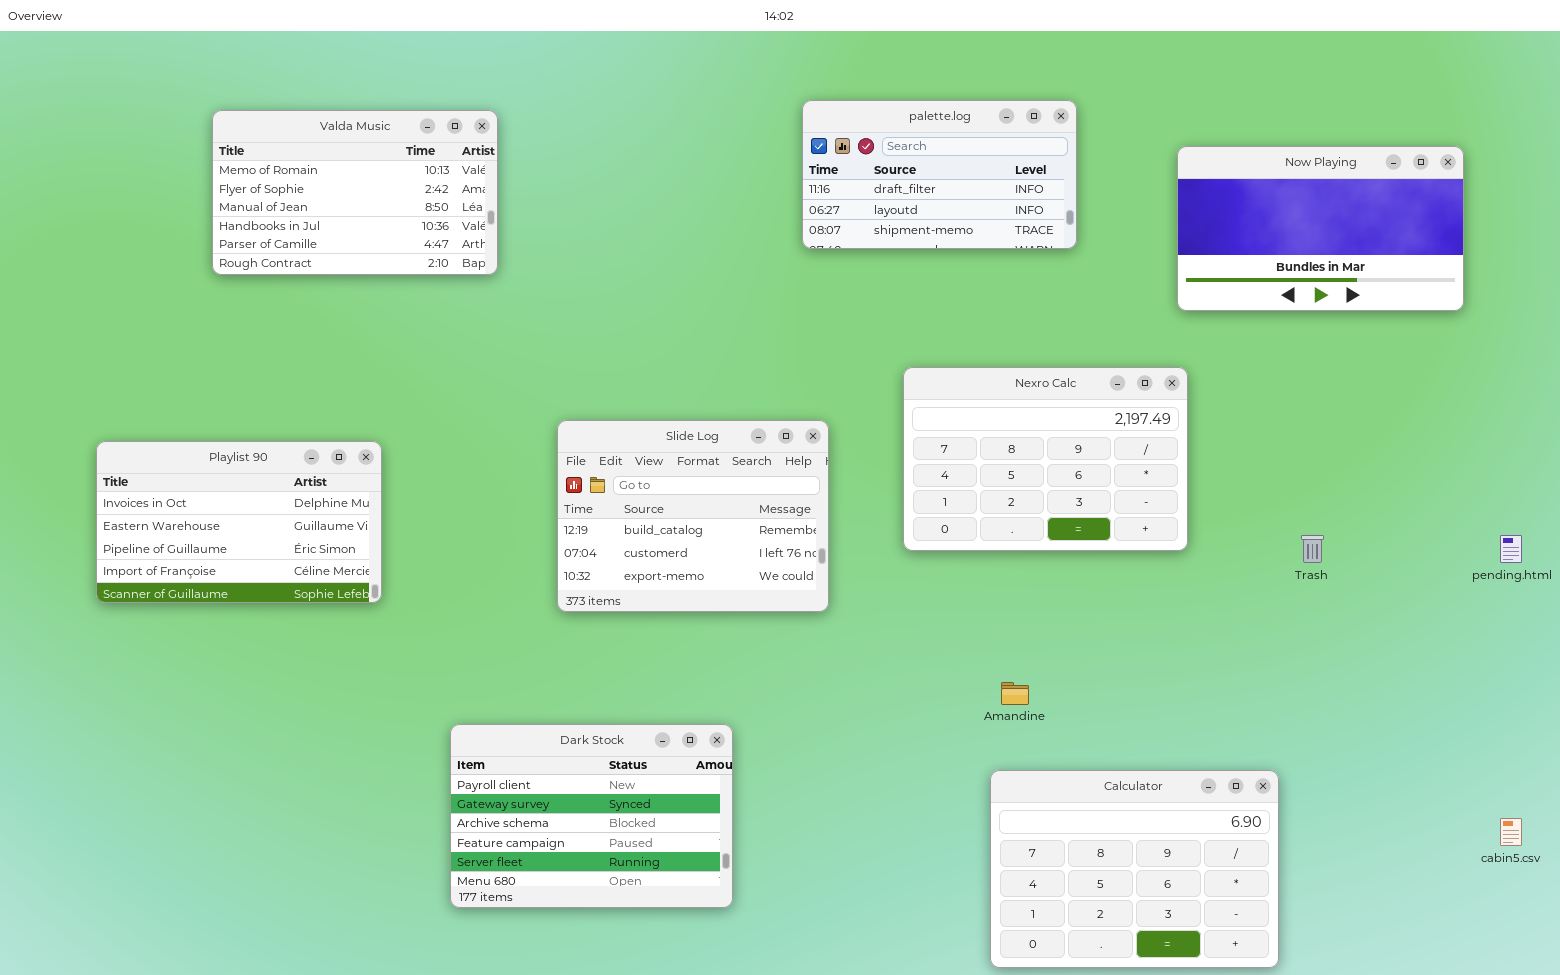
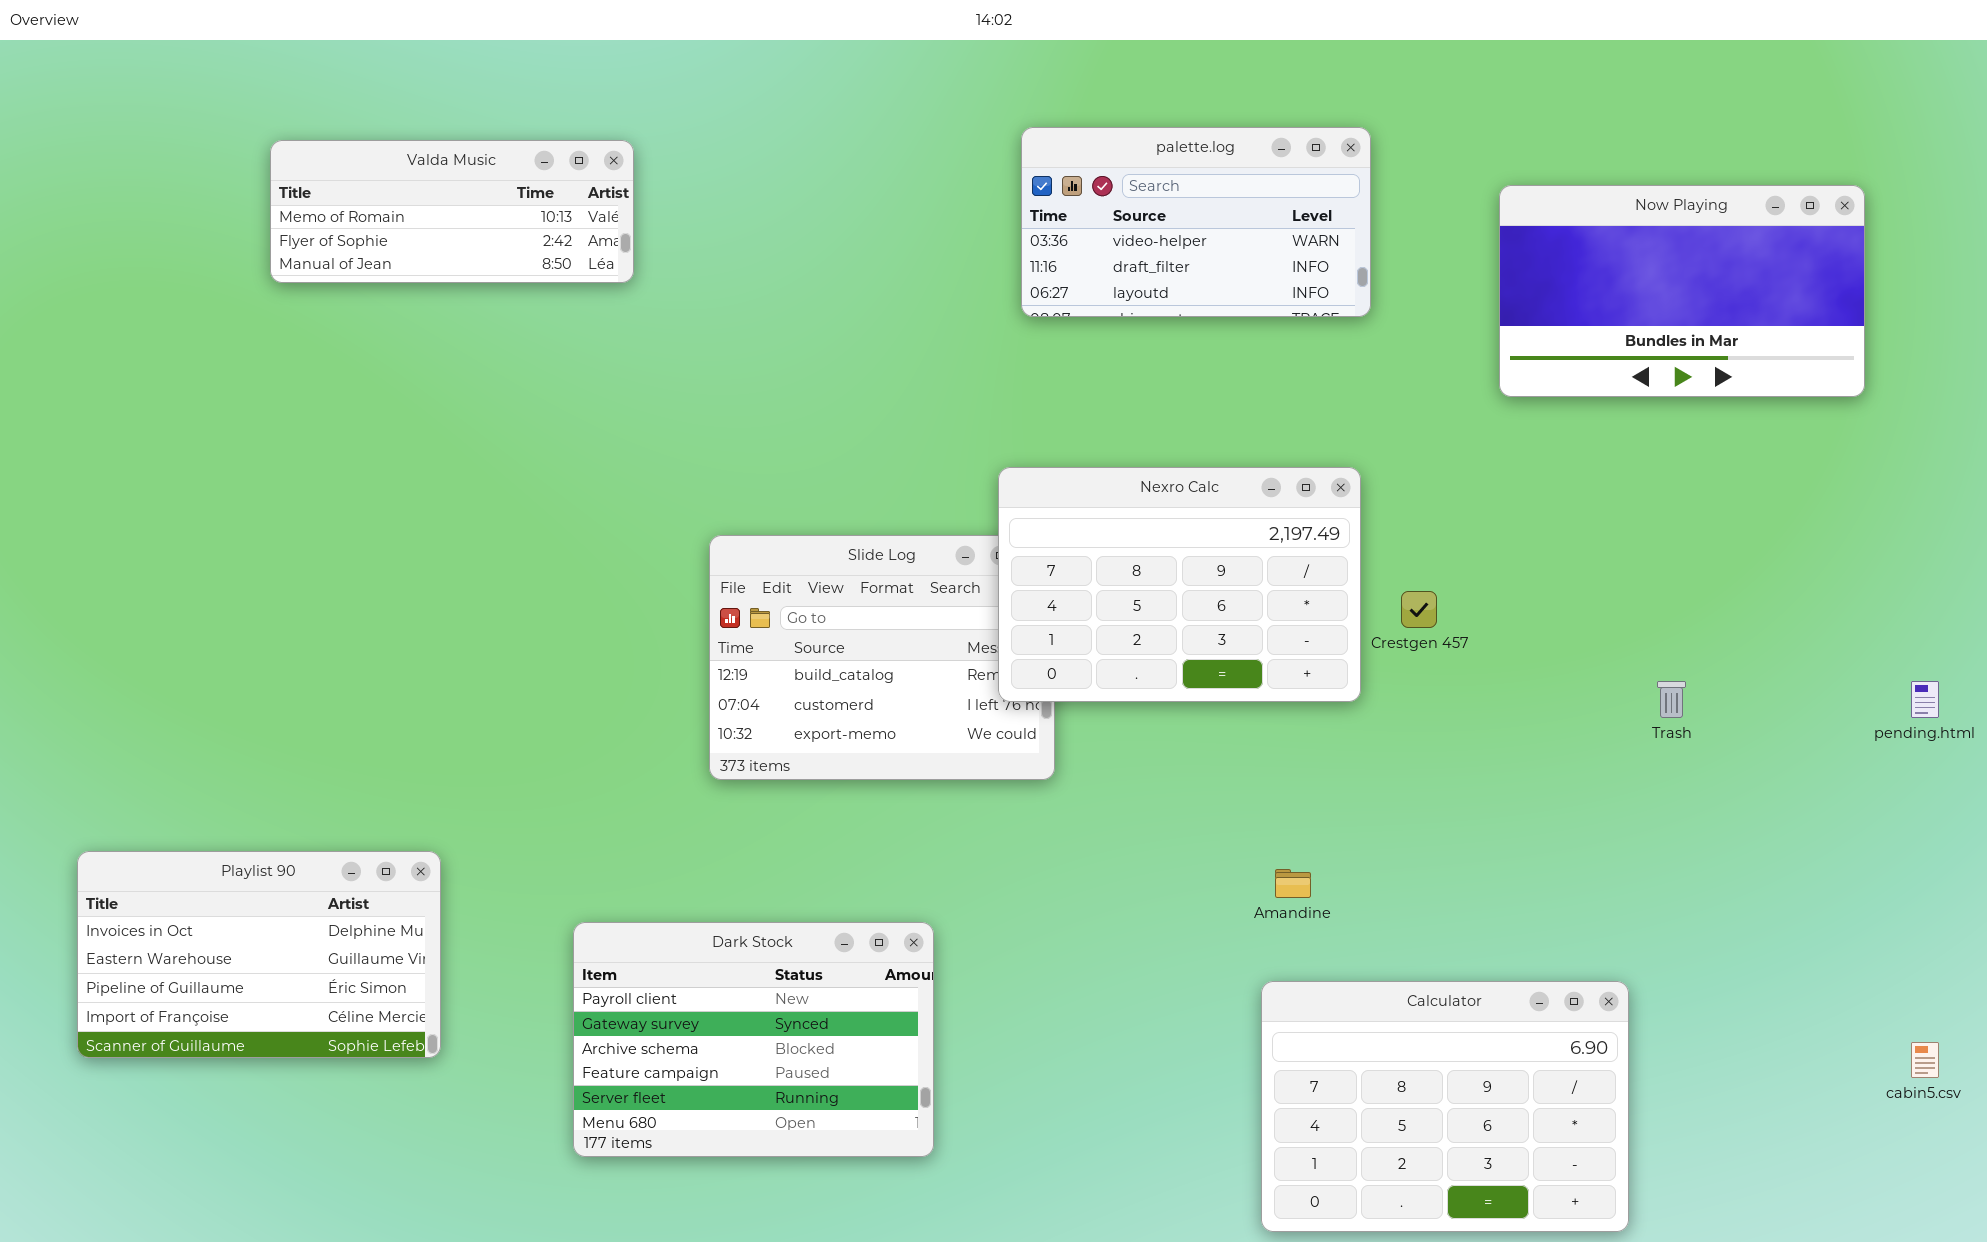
palette.log: [802,100,1077,249] -> [1021,127,1371,317], scrolled up 1 row
Valda Music: [212,110,498,275] -> [270,140,634,283], resized
Nexro Calc: [903,367,1188,551] -> [998,467,1361,702], moved
Playlist 90: [96,441,382,603] -> [77,851,441,1058], moved

